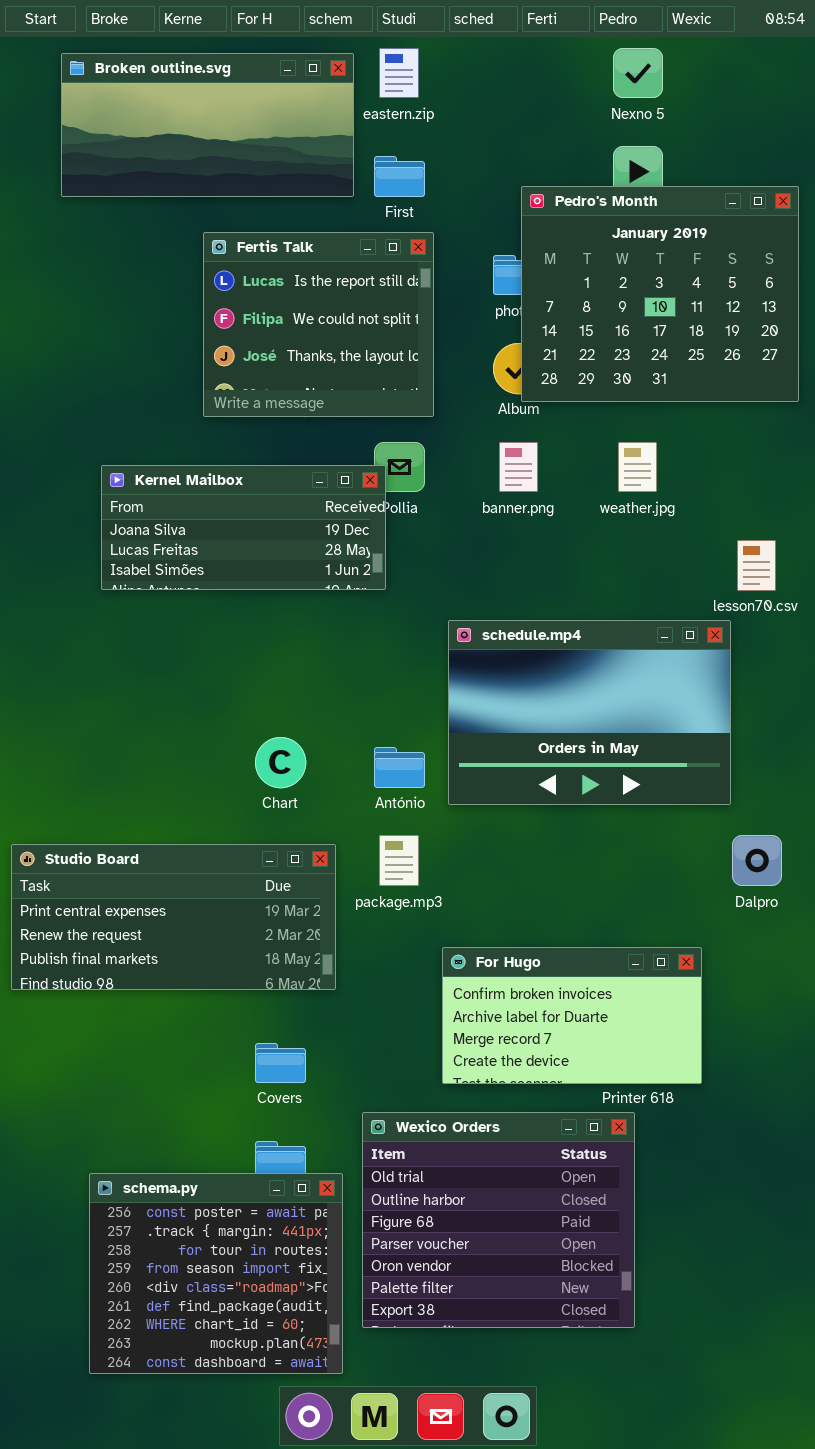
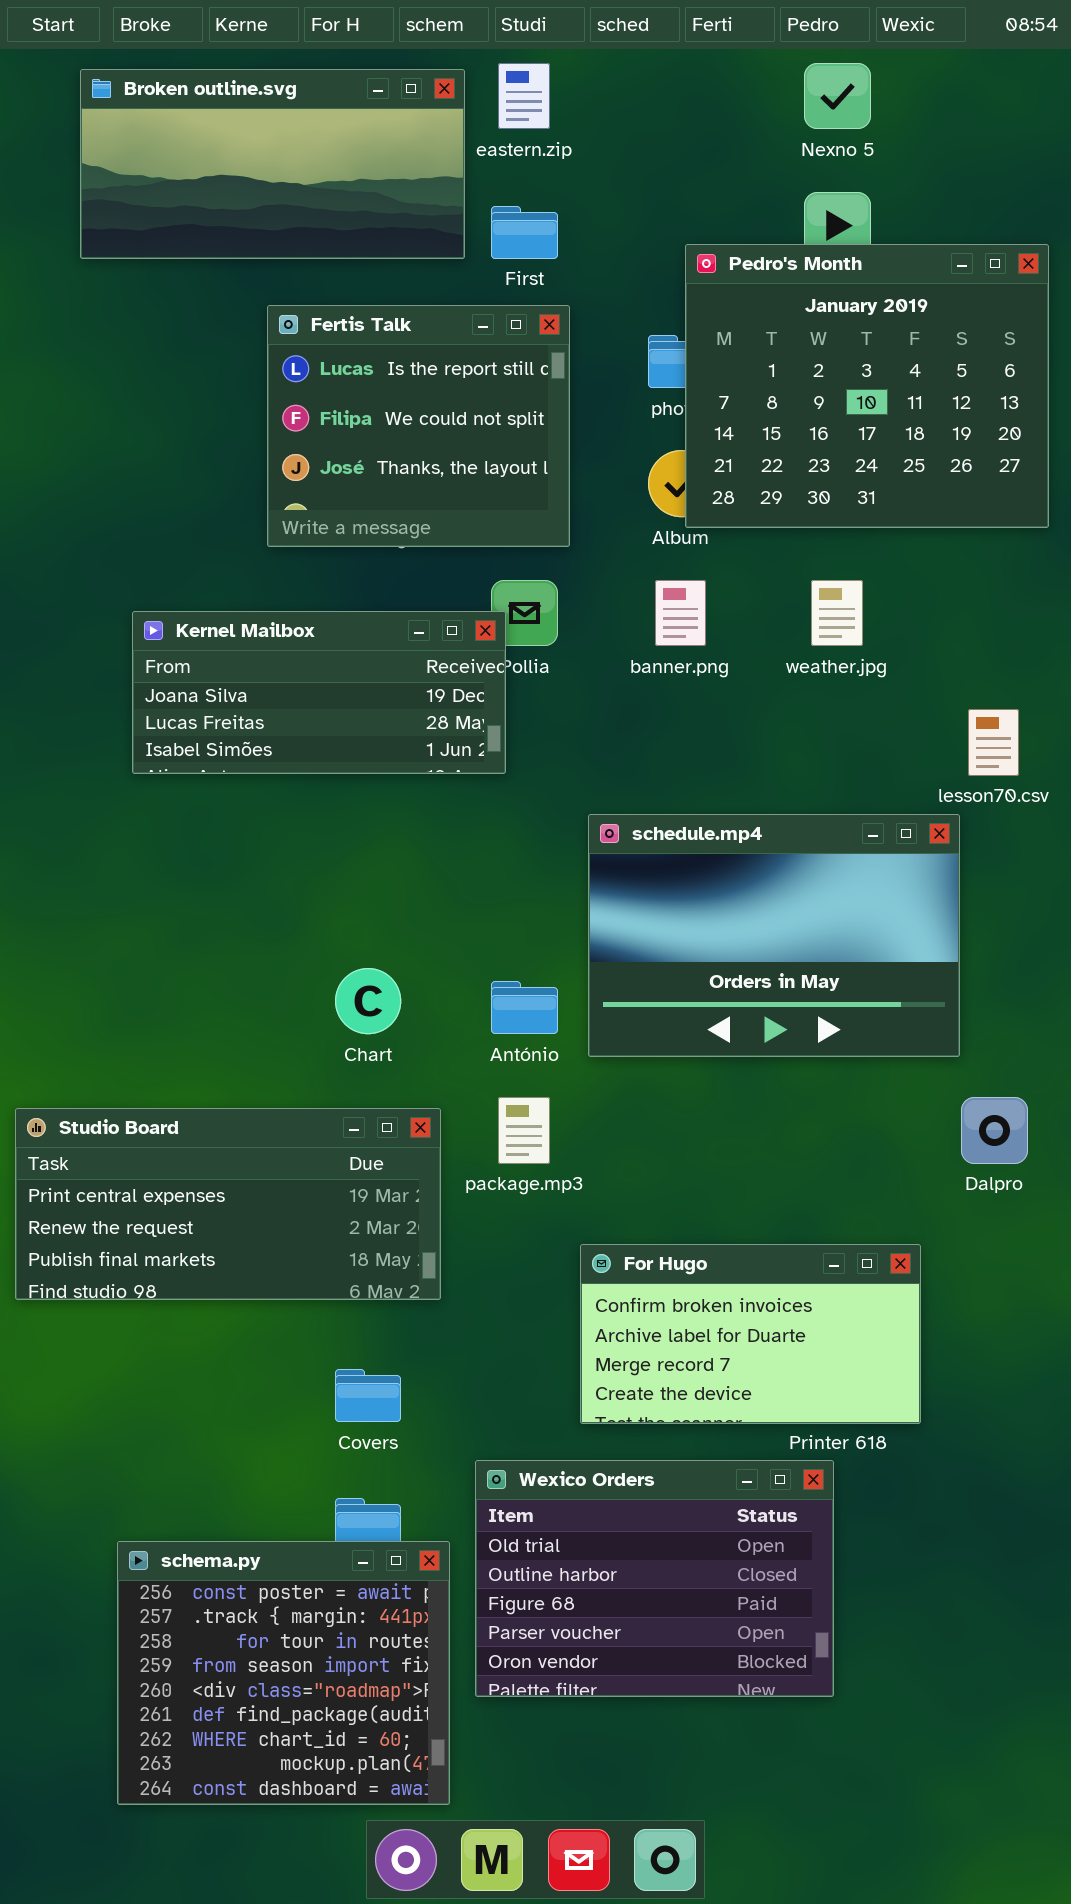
Wexico Orders: [362,1112,635,1328] -> [475,1460,834,1697], resized

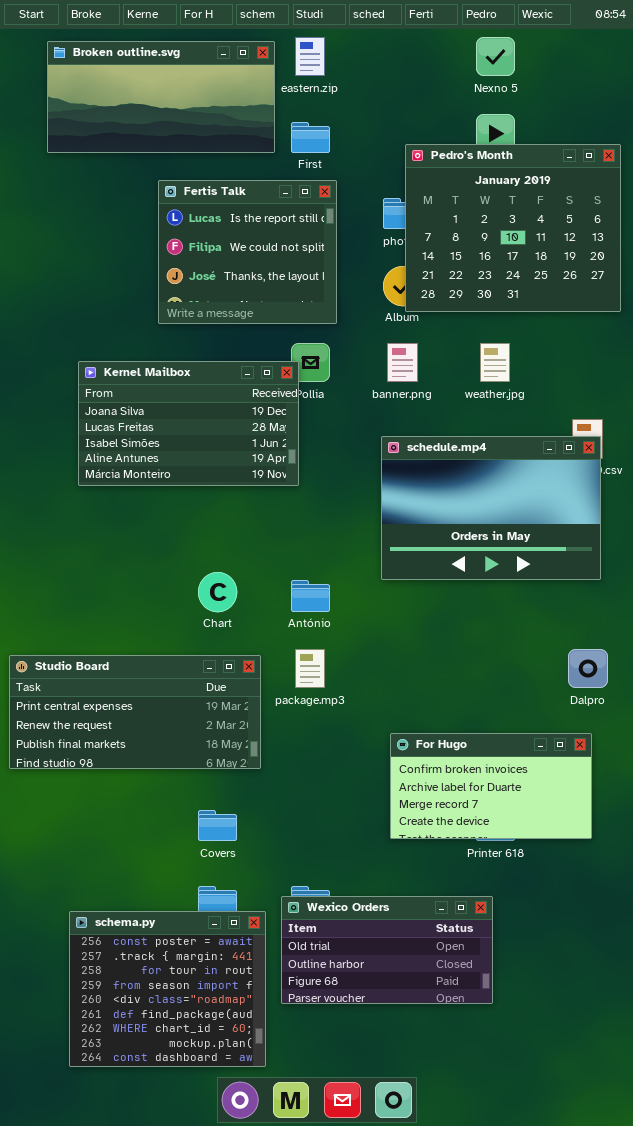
Kernel Mailbox: [132,611,506,774] -> [78,361,299,486], resized
schedule.mp4: [588,814,960,1057] -> [381,436,601,580], moved
For Hugo: [580,1244,921,1424] -> [390,733,592,839], moved
Wexico Orders: [475,1460,834,1697] -> [281,896,493,1004], resized

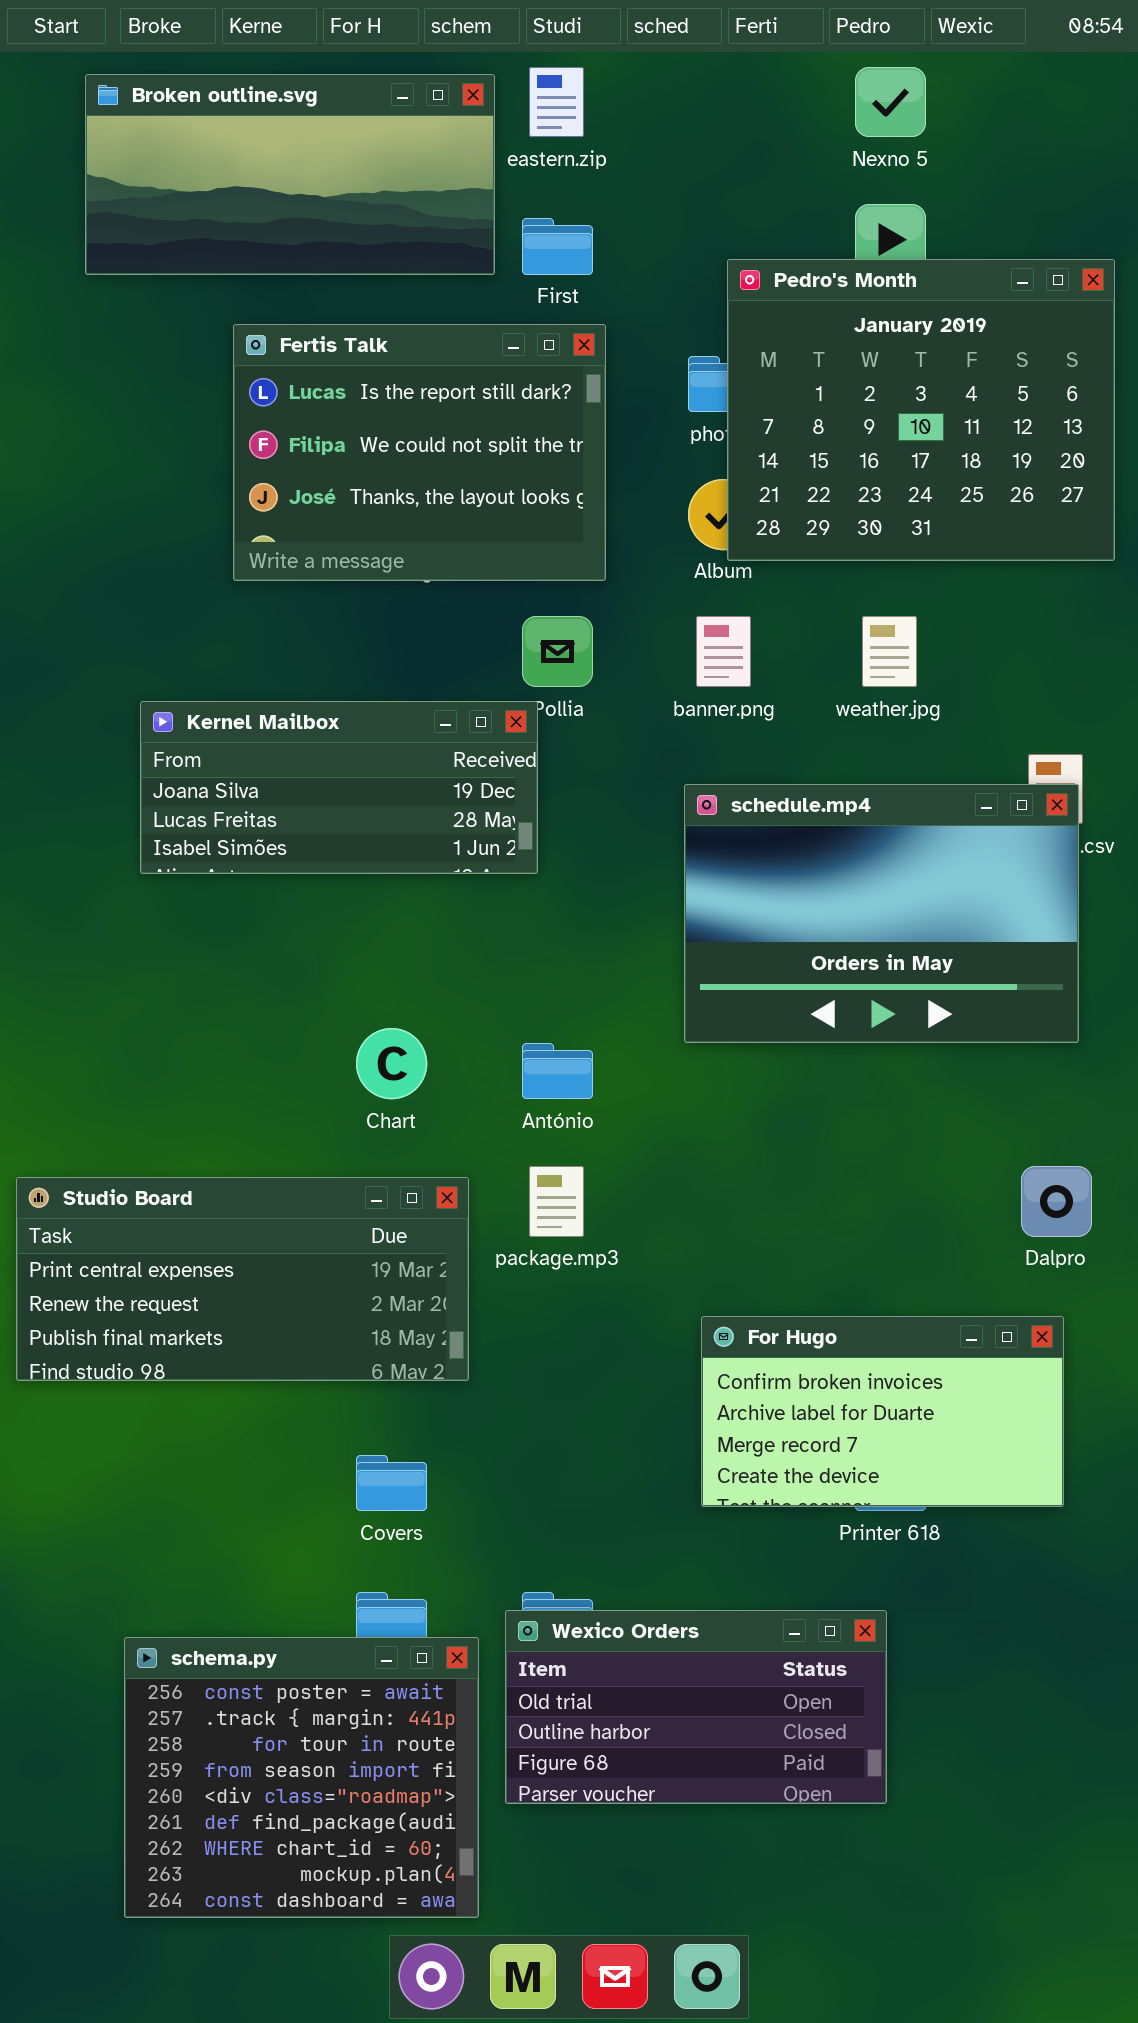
Fertis Talk: [158,180,337,324] -> [233,324,606,581], resized
Kernel Mailbox: [78,361,299,486] -> [140,701,538,874], resized

